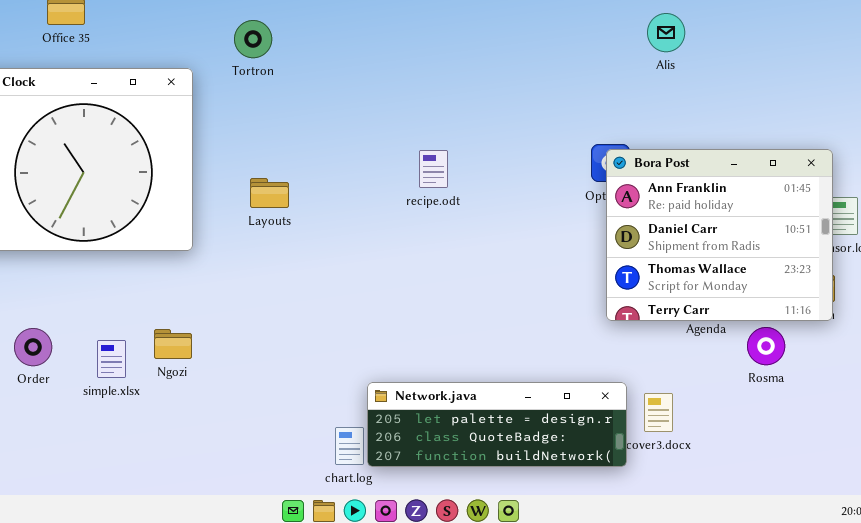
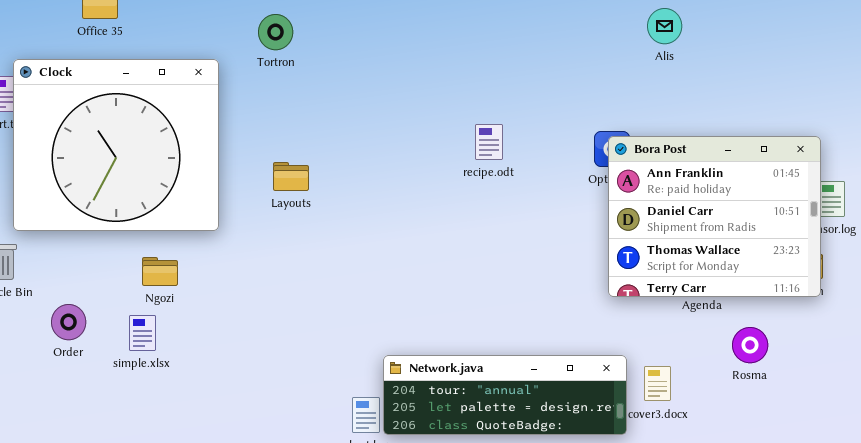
recipe.odt: [419,150,448,188] -> [475,124,503,160], moved
Rosma: [747,327,785,365] -> [732,327,768,363], moved
Ngozi: [154,329,192,359] -> [142,257,178,286], moved
Network.java: [367,382,627,467] -> [383,355,627,435], scrolled up 1 row

